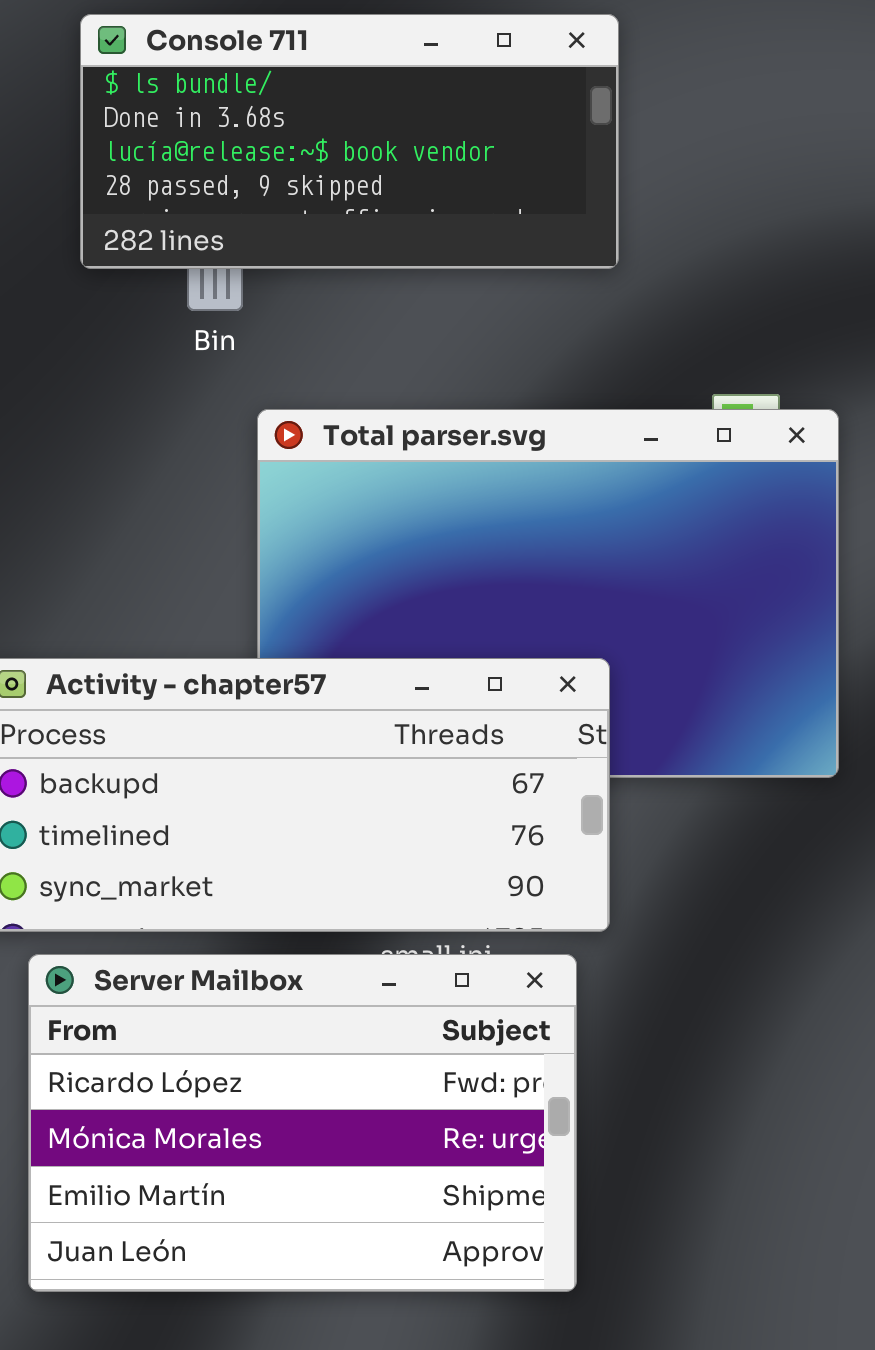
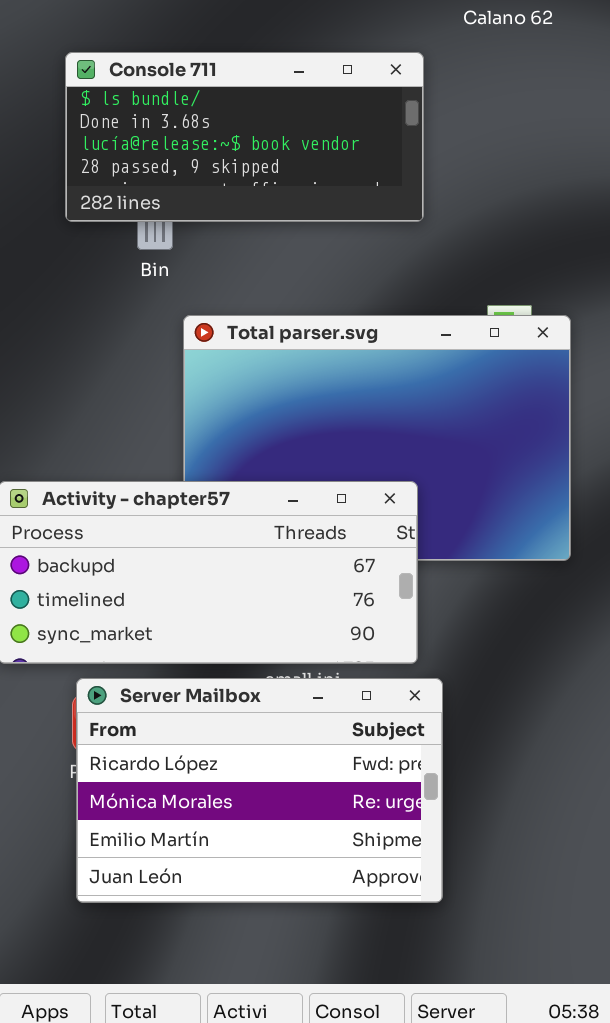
Server Mailbox: [28,954,577,1292] -> [76,678,443,903], moved

